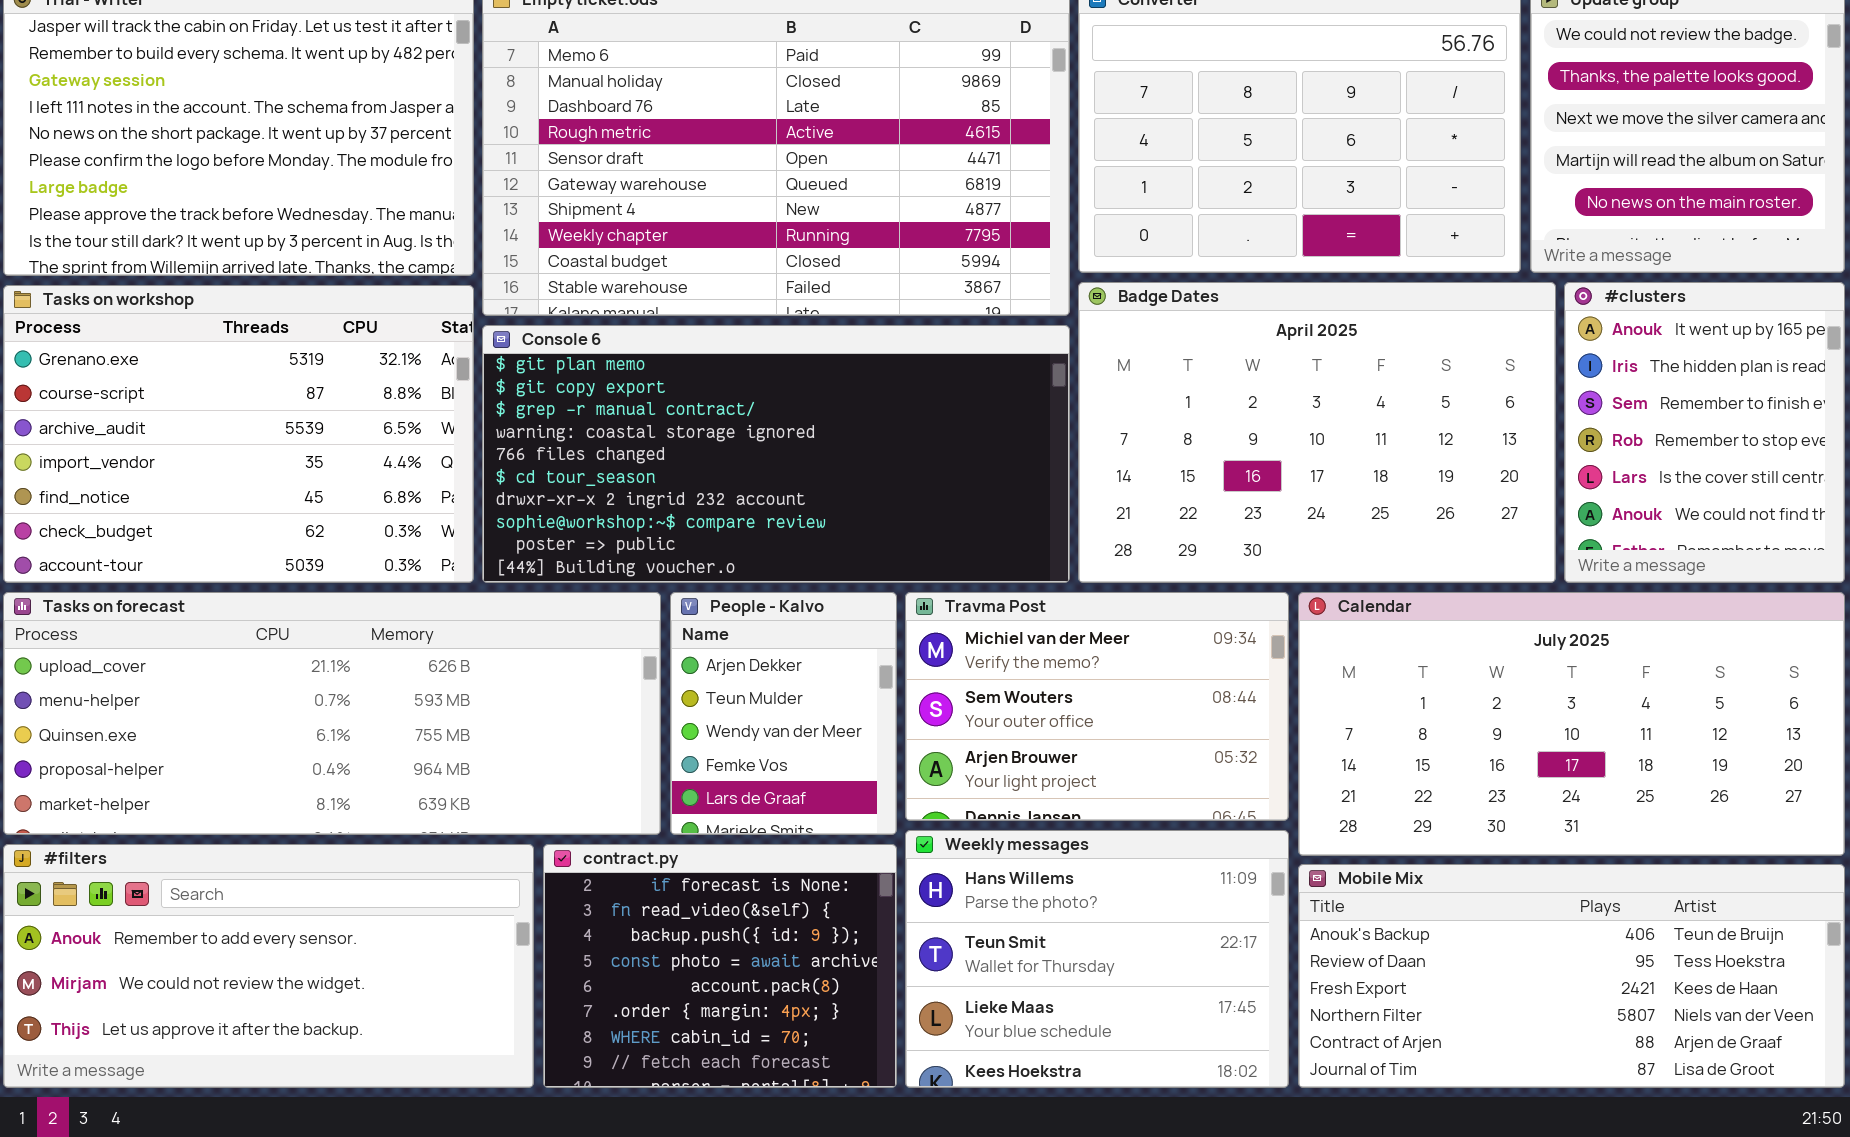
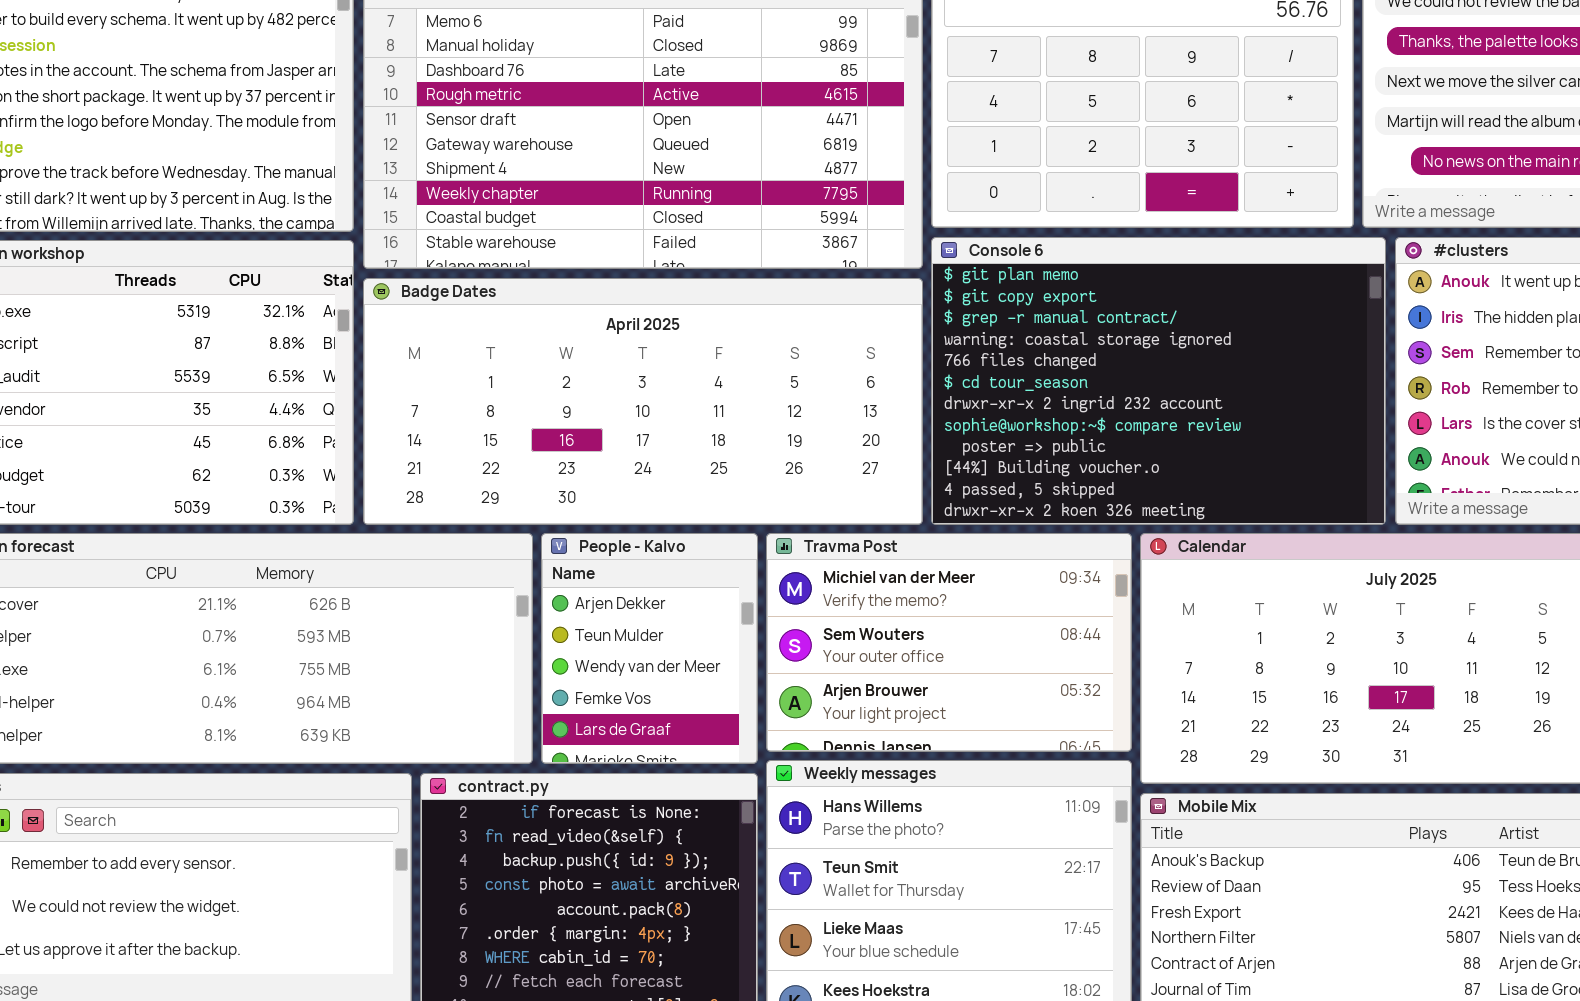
Badge Dates: [1078,282,1556,583] -> [363,278,923,525], moved, resized
Console 6: [482,325,1070,583] -> [931,237,1386,525], moved, resized

